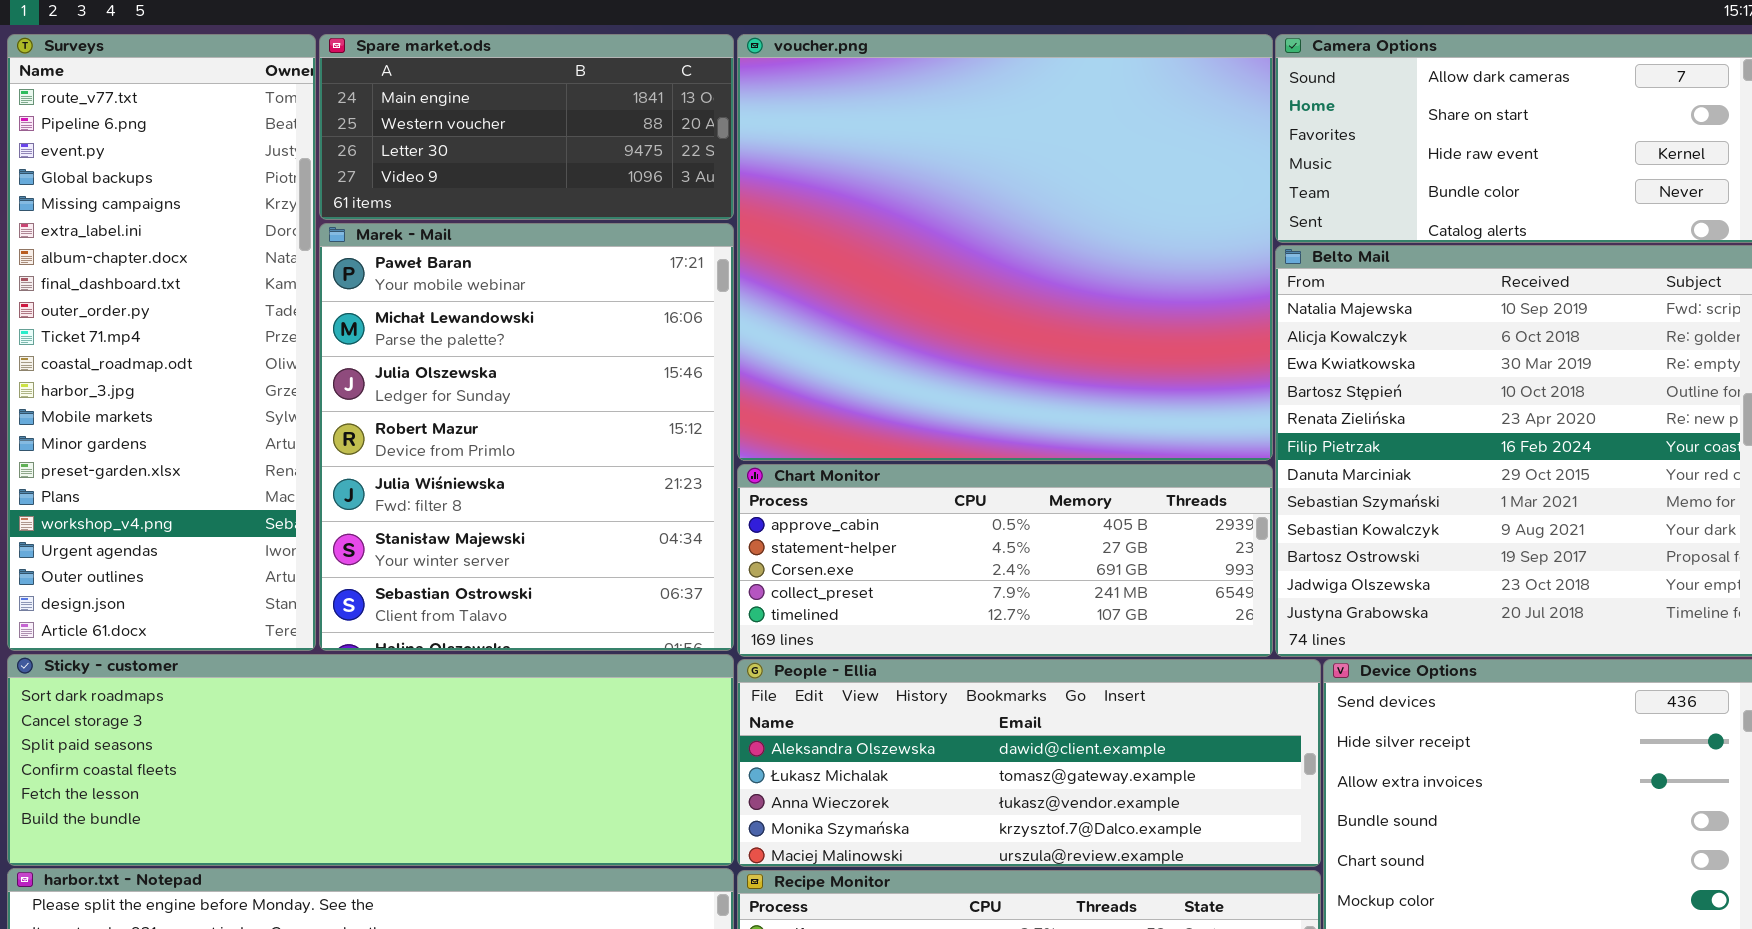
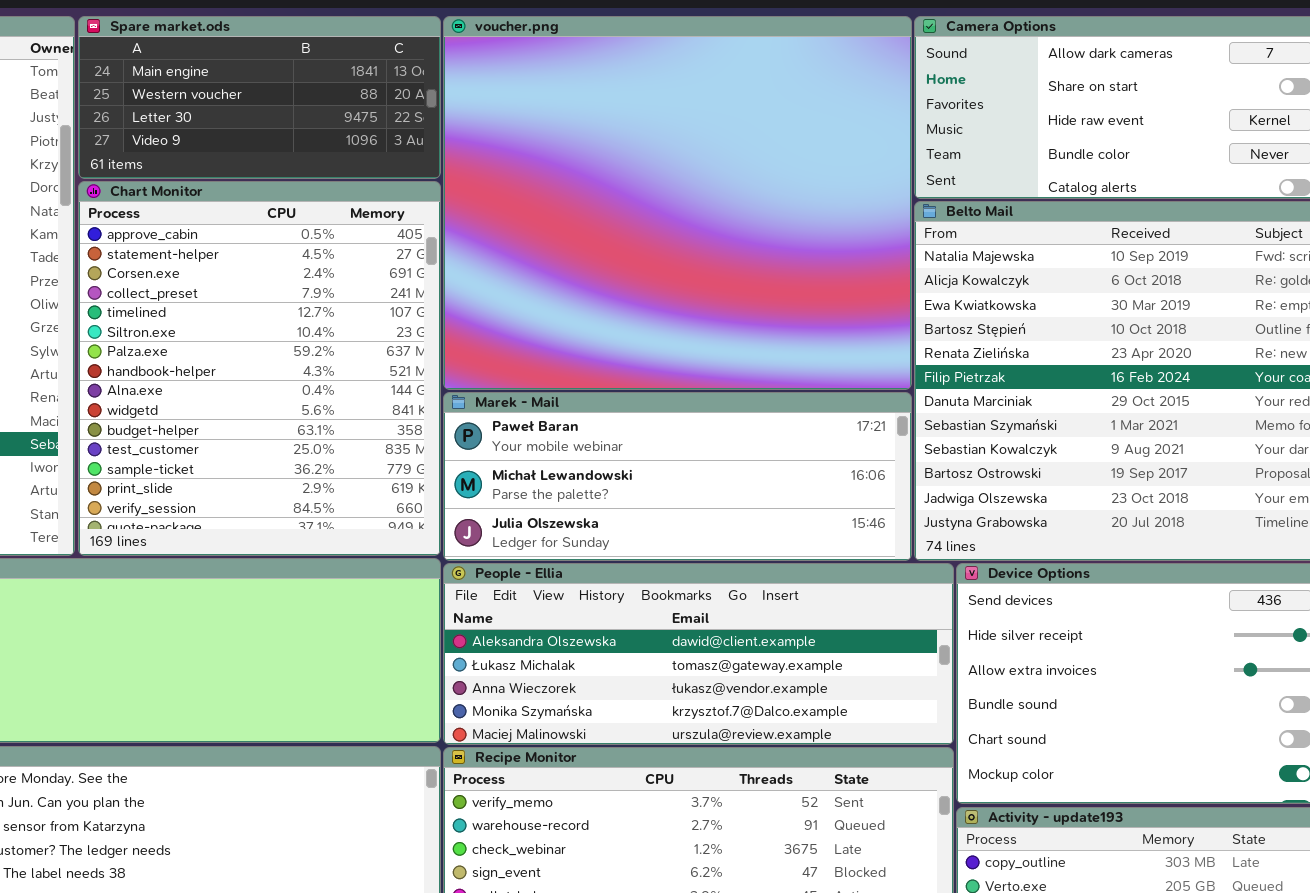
Marek - Mail: [319,223,734,651] -> [443,392,912,561], moved, resized
Chart Monitor: [737,464,1273,657] -> [78,181,441,556], moved, resized

